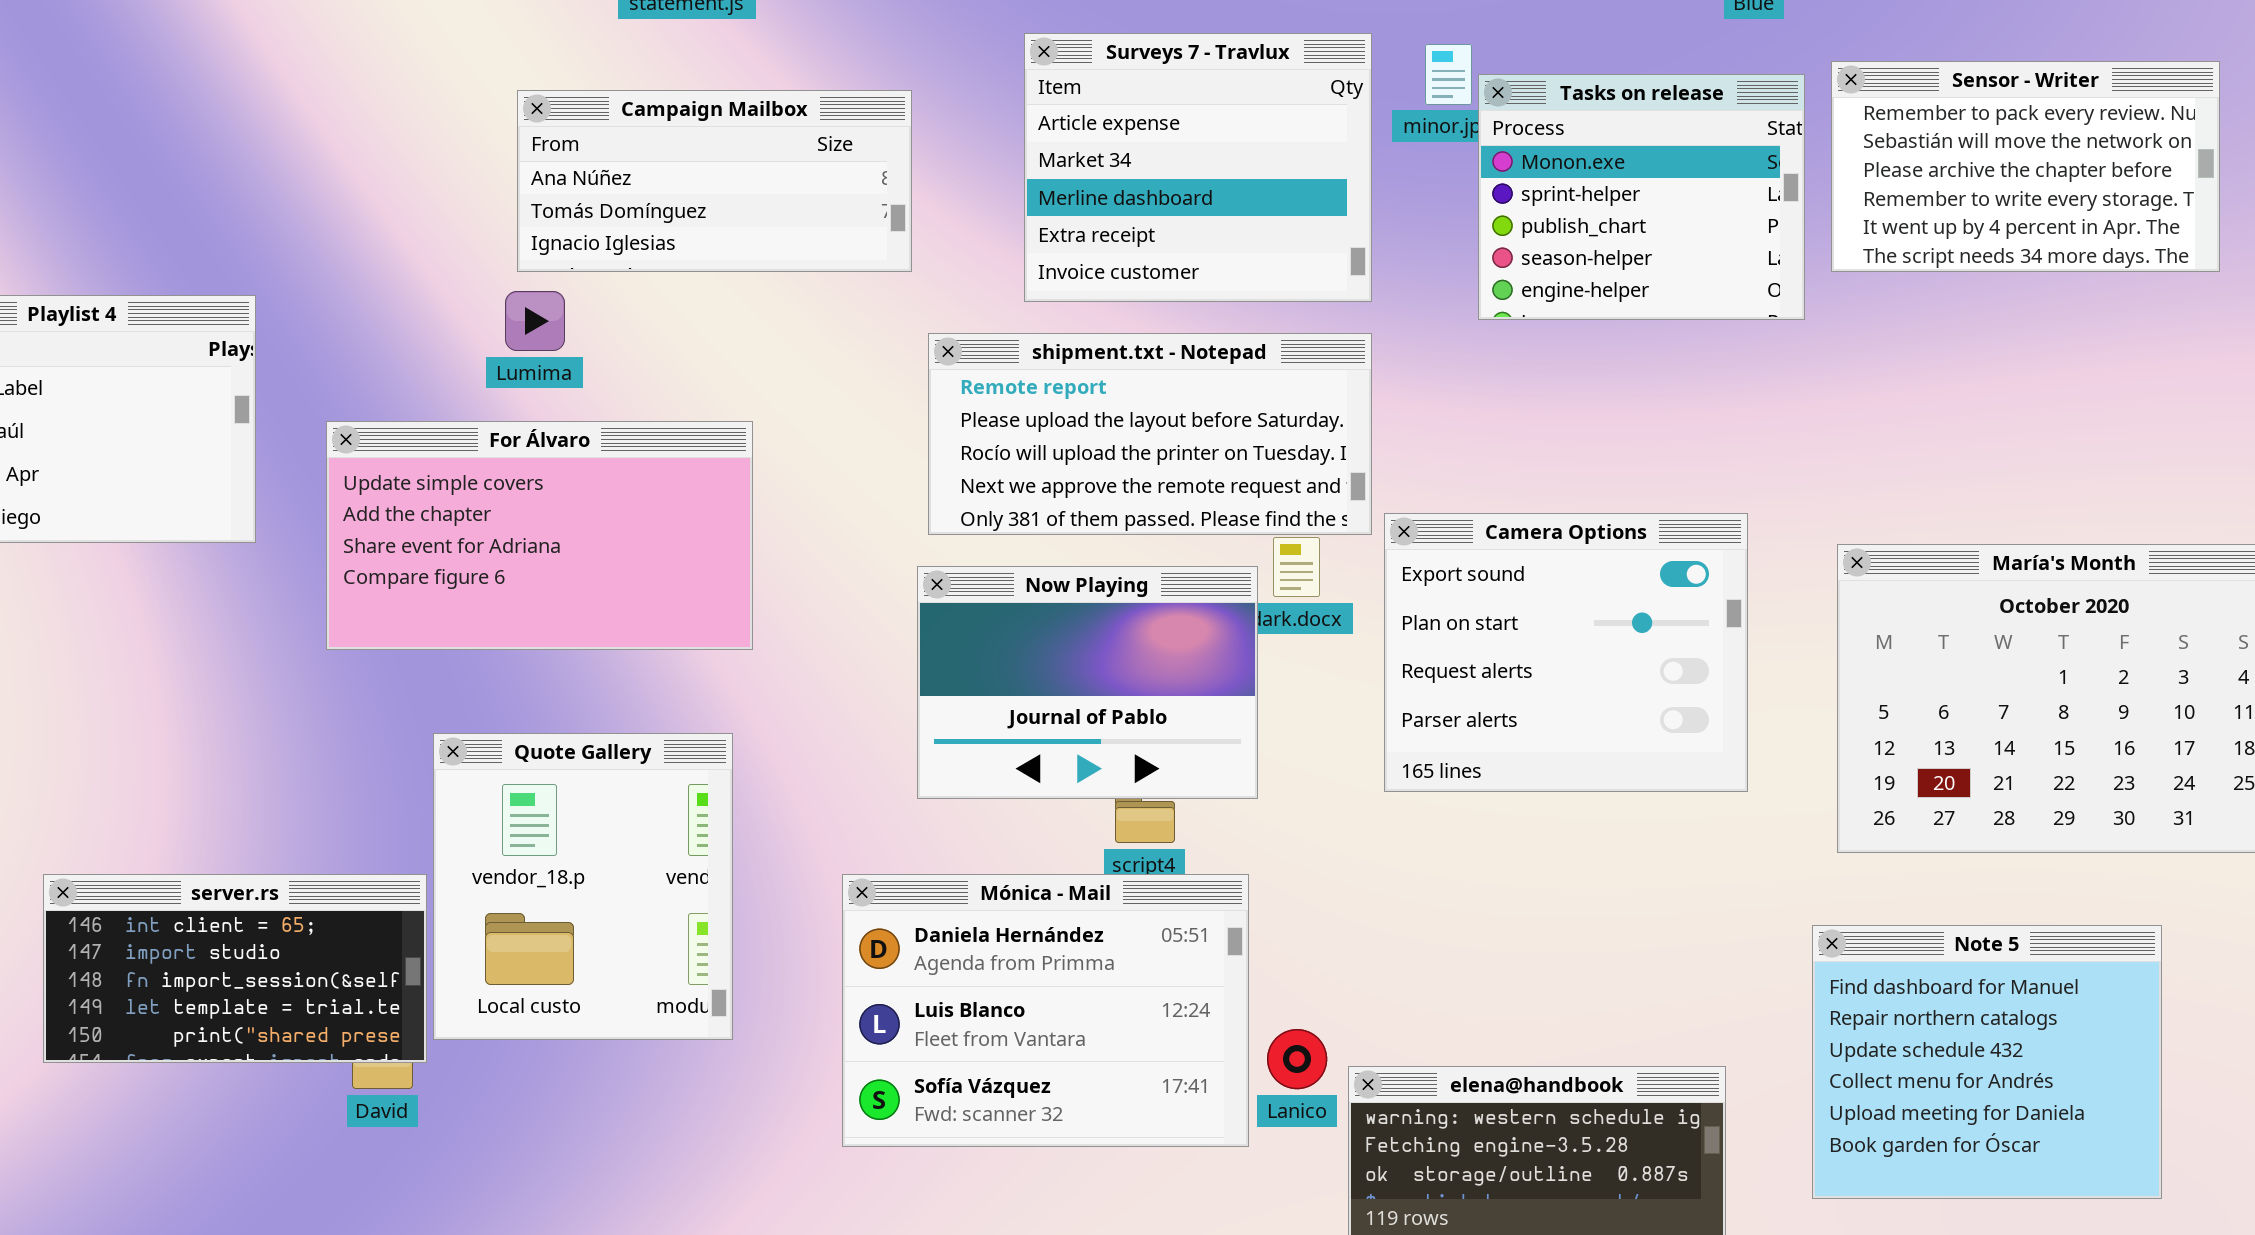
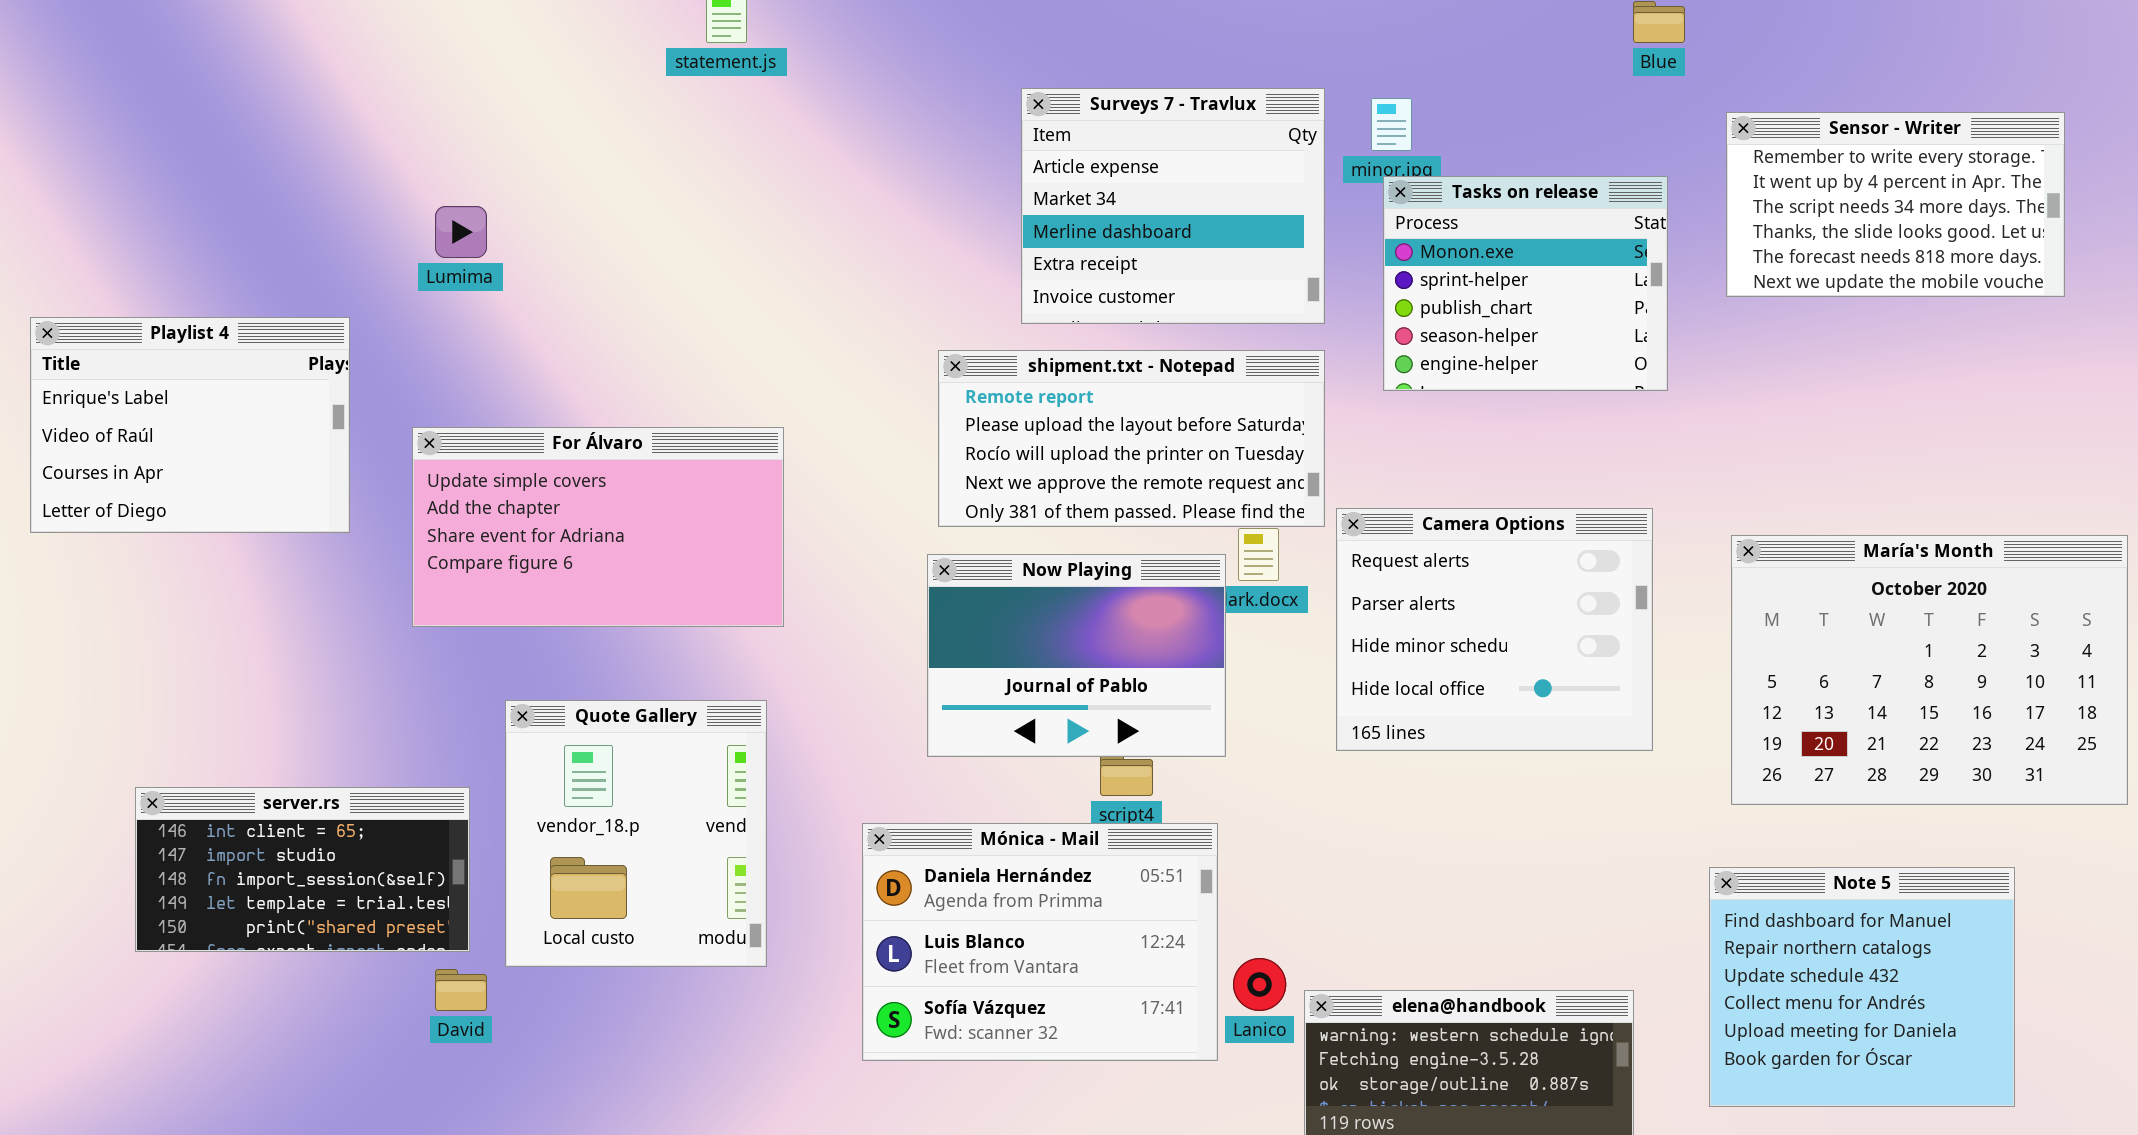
Sensor - Writer: [1831,61,2220,272] -> [1726,112,2065,297], scrolled down 3 rows
Tasks on release: [1478,74,1805,320] -> [1383,176,1668,391], moved
Campaign Mailbox: [517,90,912,272] -> none, closed
Lumima: [505,291,565,351] -> [435,206,487,258], moved
Camera Options: [1384,513,1748,792] -> [1336,508,1653,751], scrolled down 2 rows
server.rs: [43,874,427,1063] -> [135,787,470,952], moved

